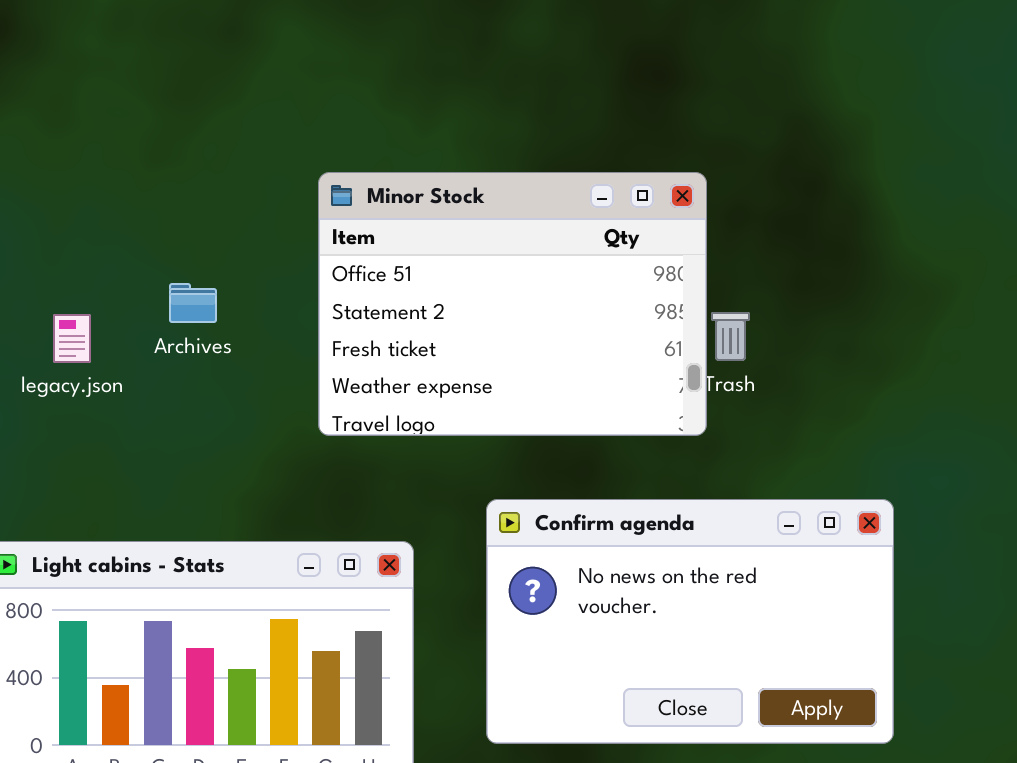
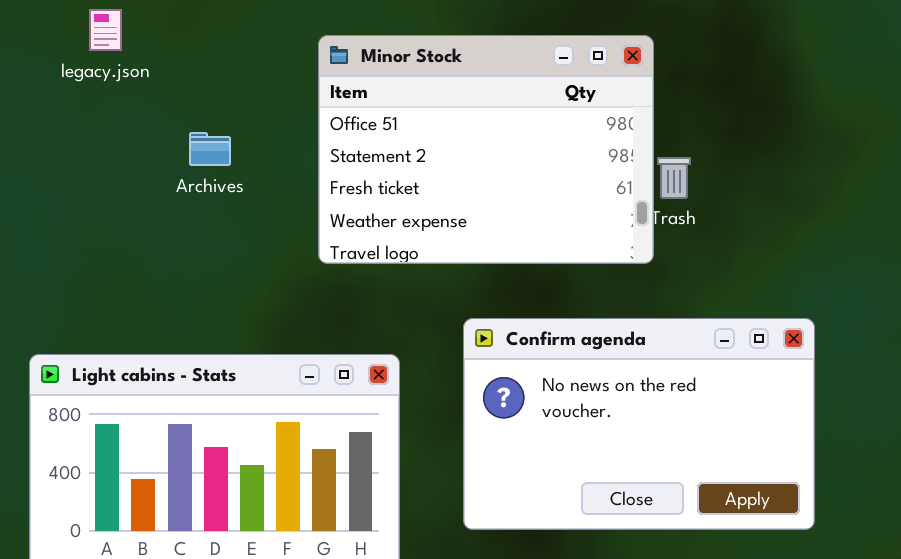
legacy.json: [53,314,91,363] -> [89,9,122,51], moved

